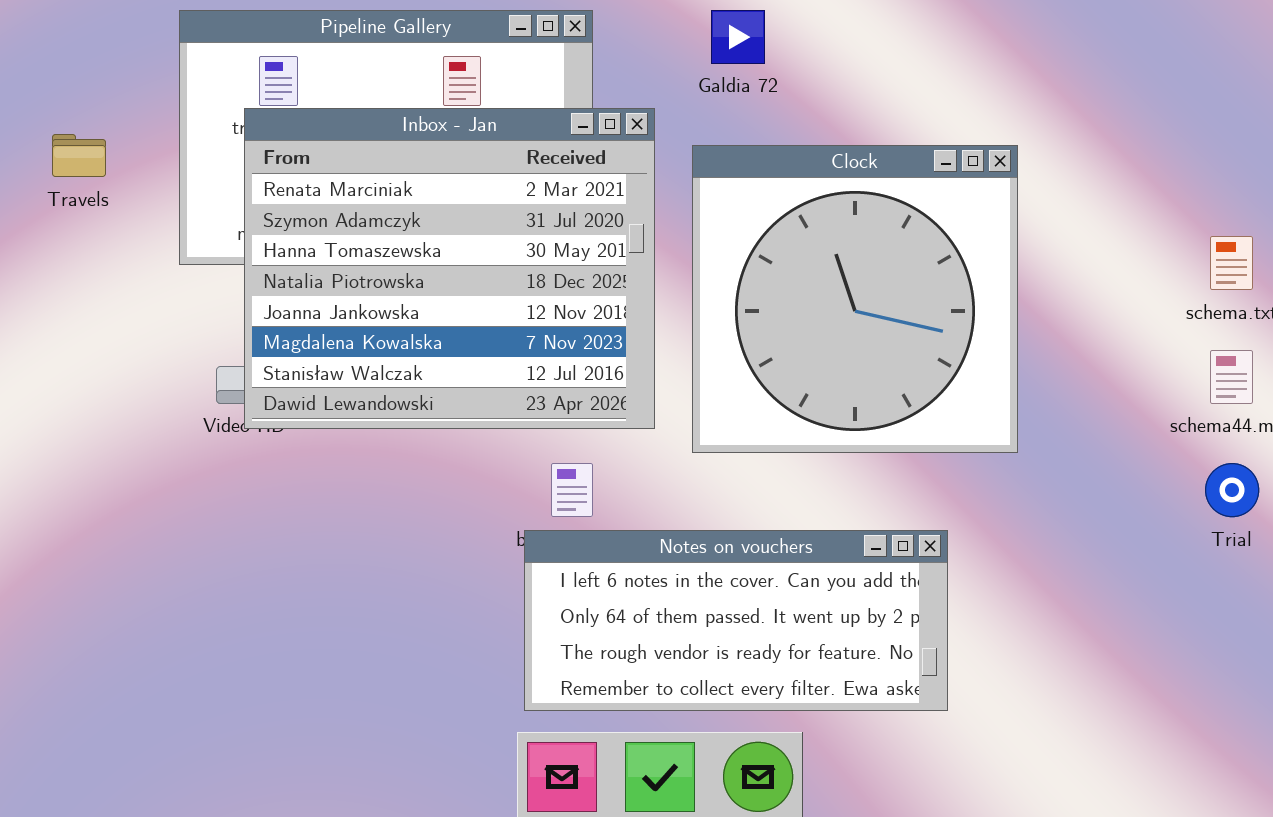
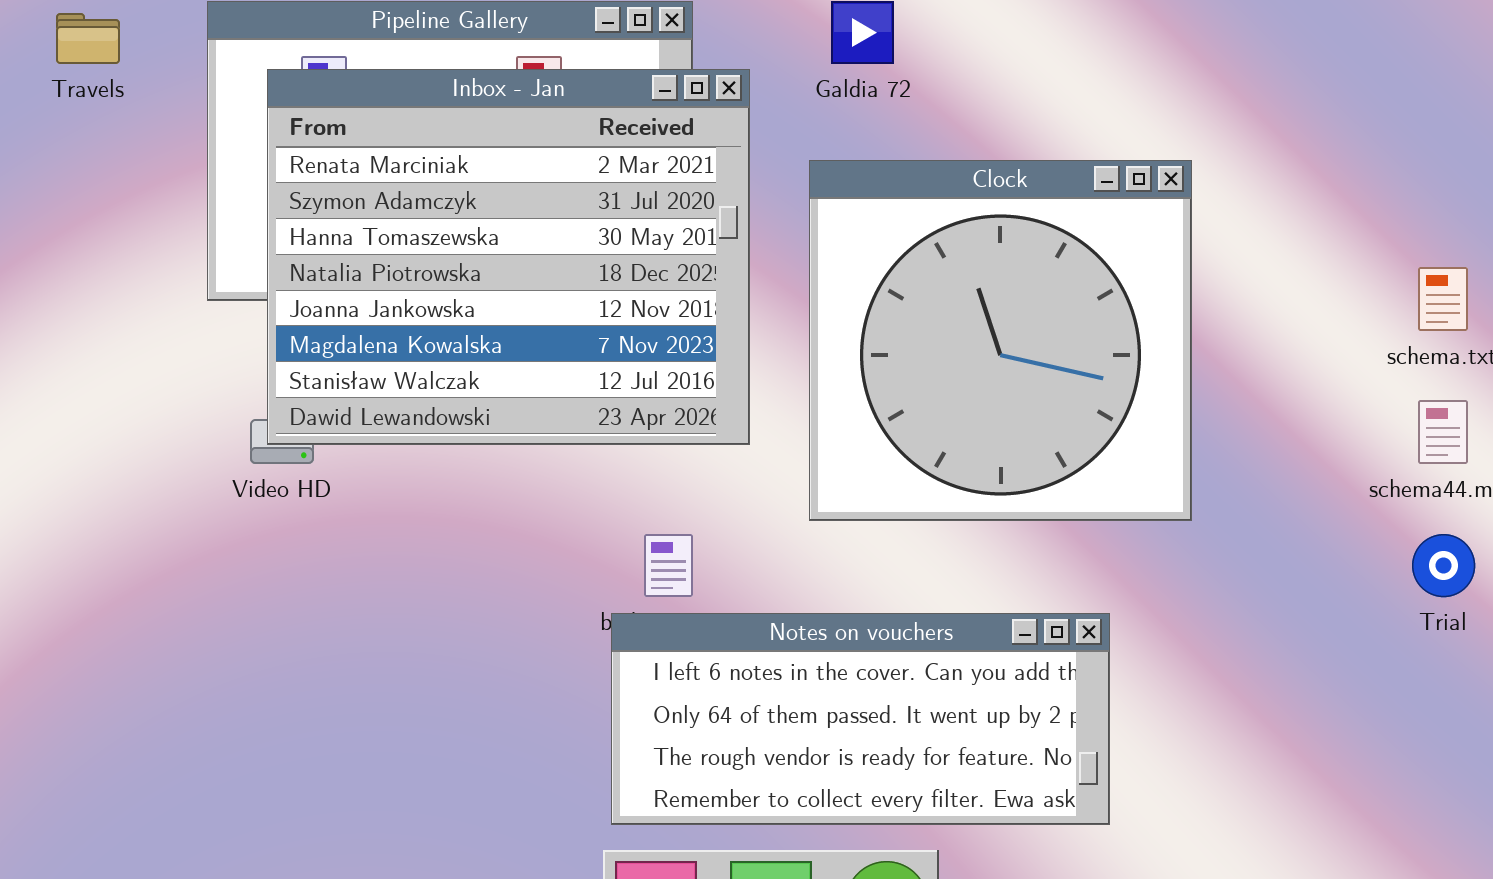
Inbox - Jan: [244,108,655,429] -> [267,69,750,445], moved
Travels: [52,134,106,177] -> [56,13,120,64], moved

